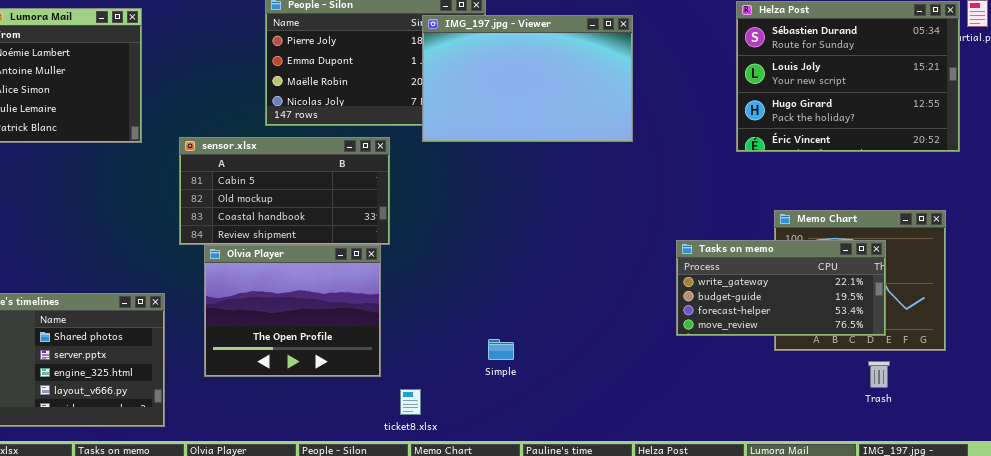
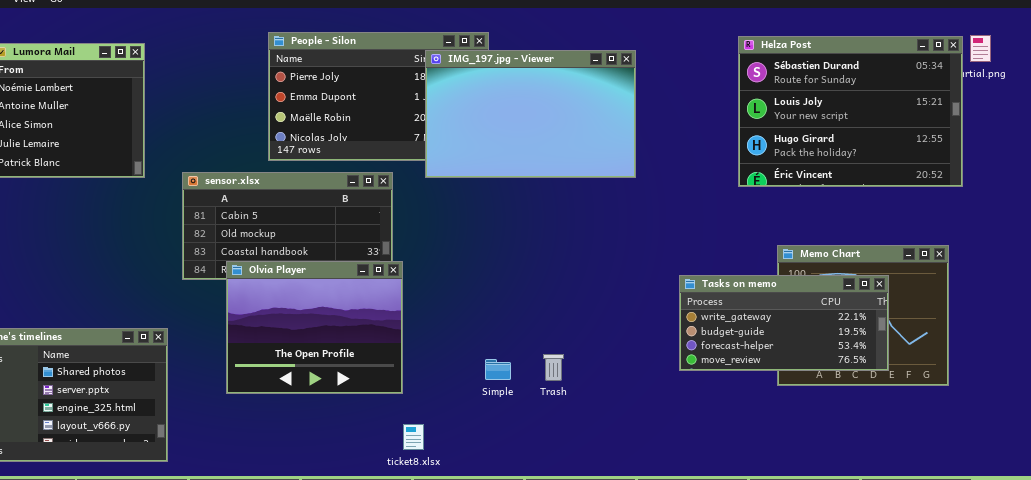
Olvia Player: [204,245,381,377] -> [226,261,403,394], moved
Simple: [488,339,514,360] -> [485,359,511,380], moved
Trash: [868,361,890,388] -> [543,354,564,381], moved

